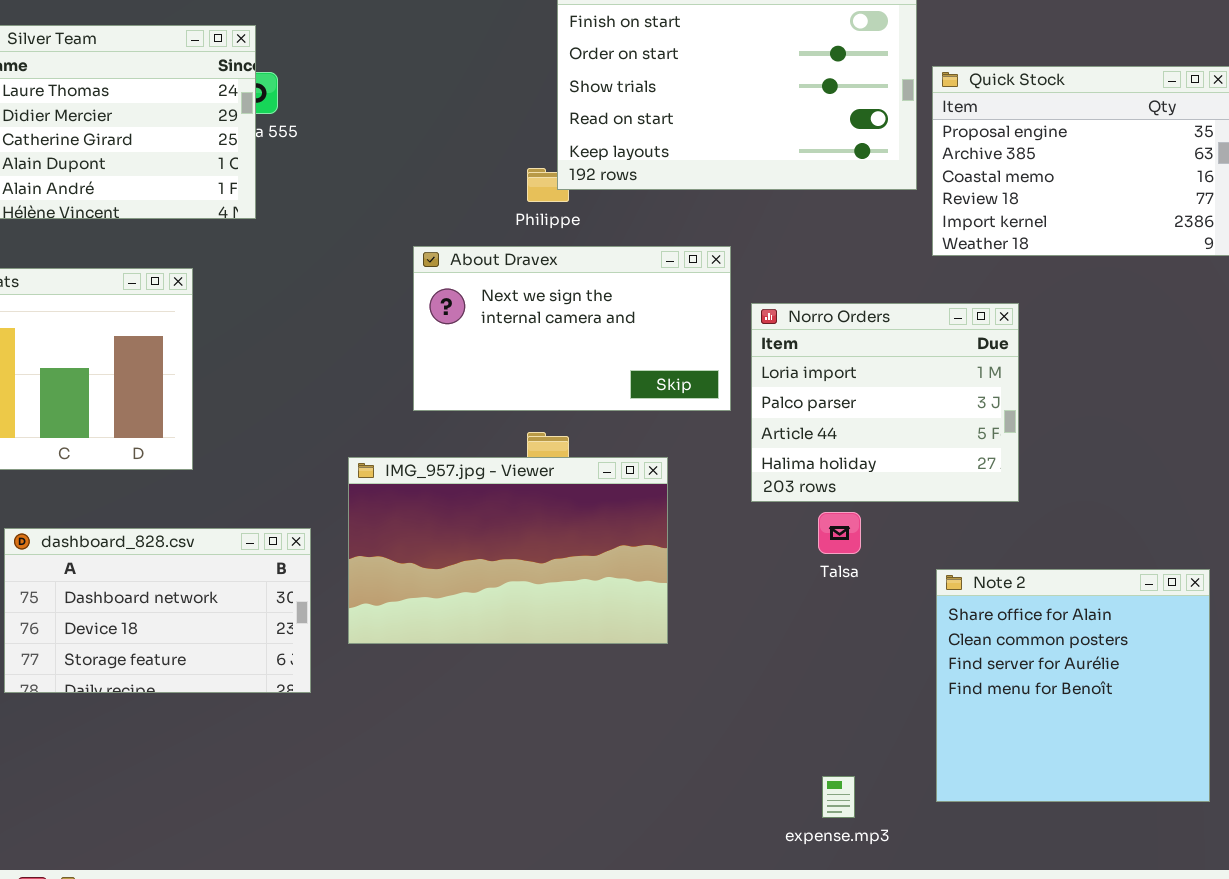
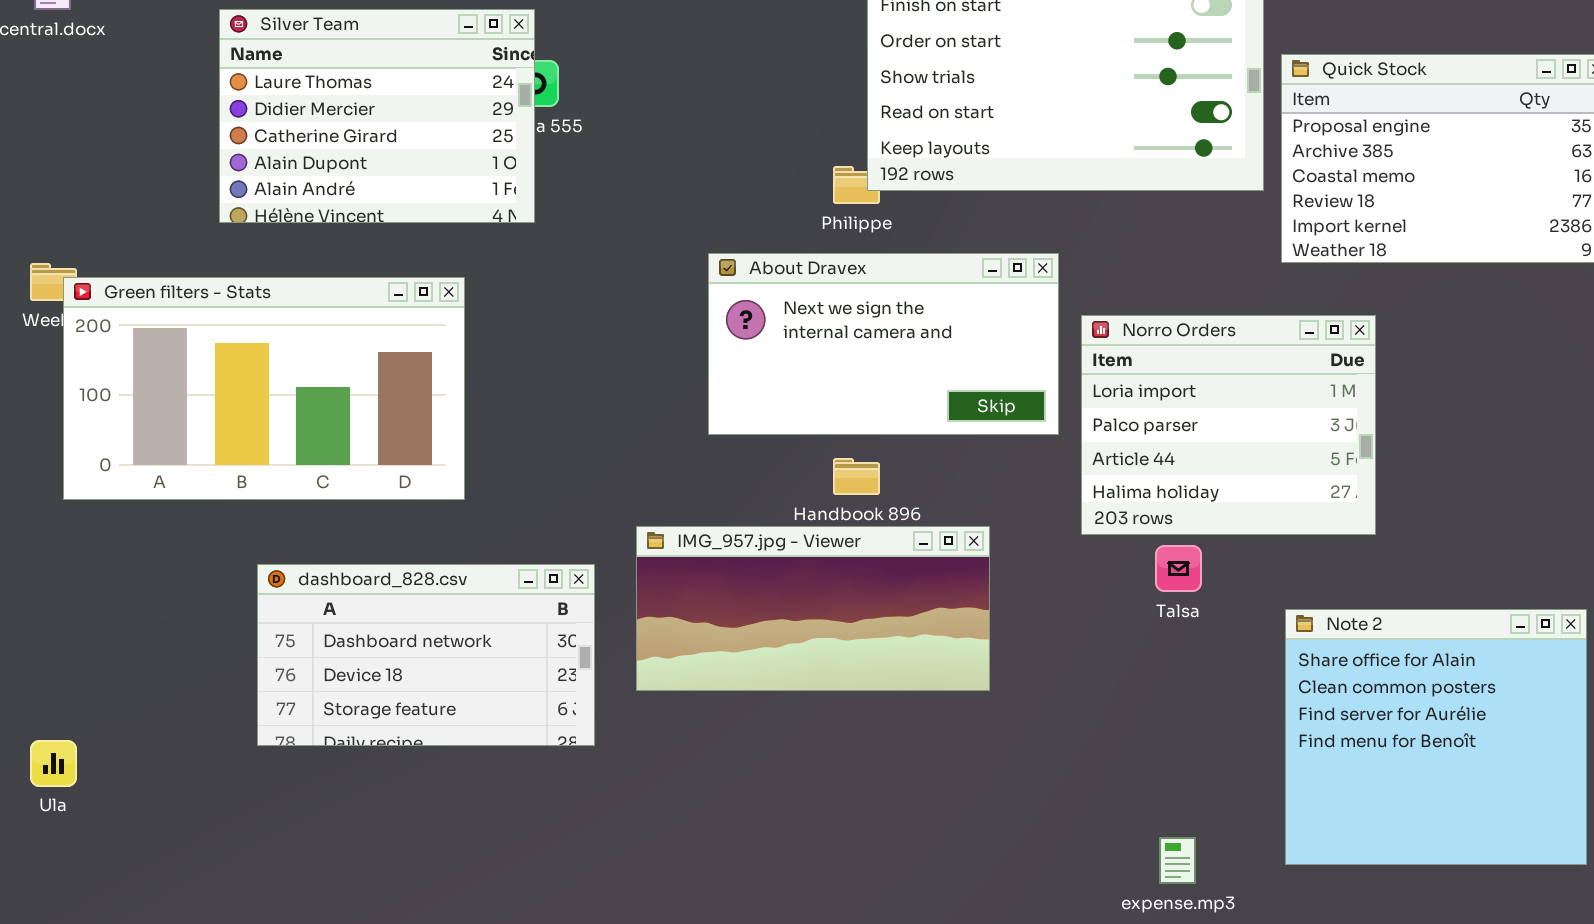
IMG_957.jpg - Viewer: [348,457,668,644] -> [636,526,990,691], resized

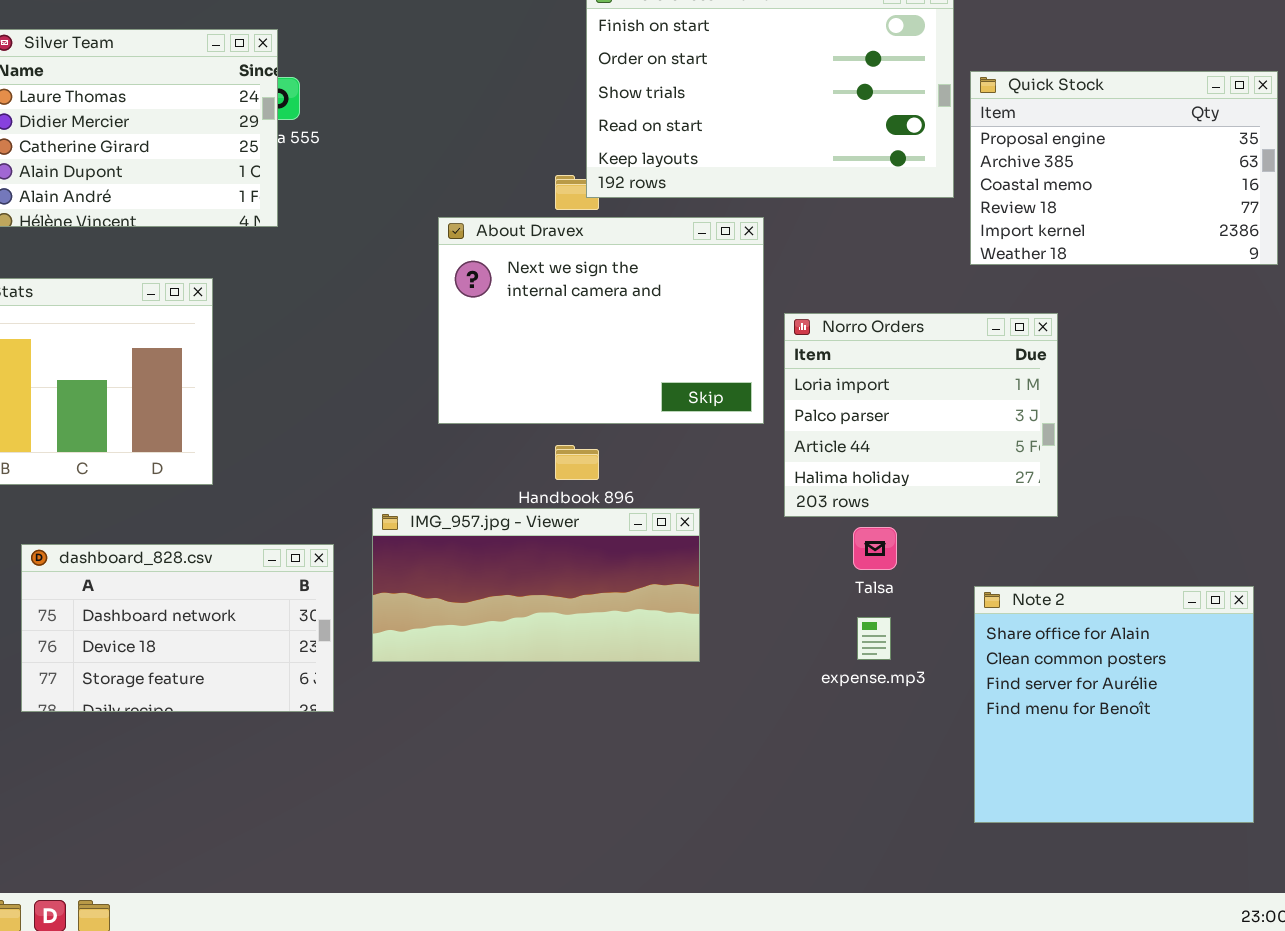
About Dravex: [708,253,1059,435] -> [438,217,764,424], resized
expense.mp3: [1159,837,1196,884] -> [857,617,891,660], moved

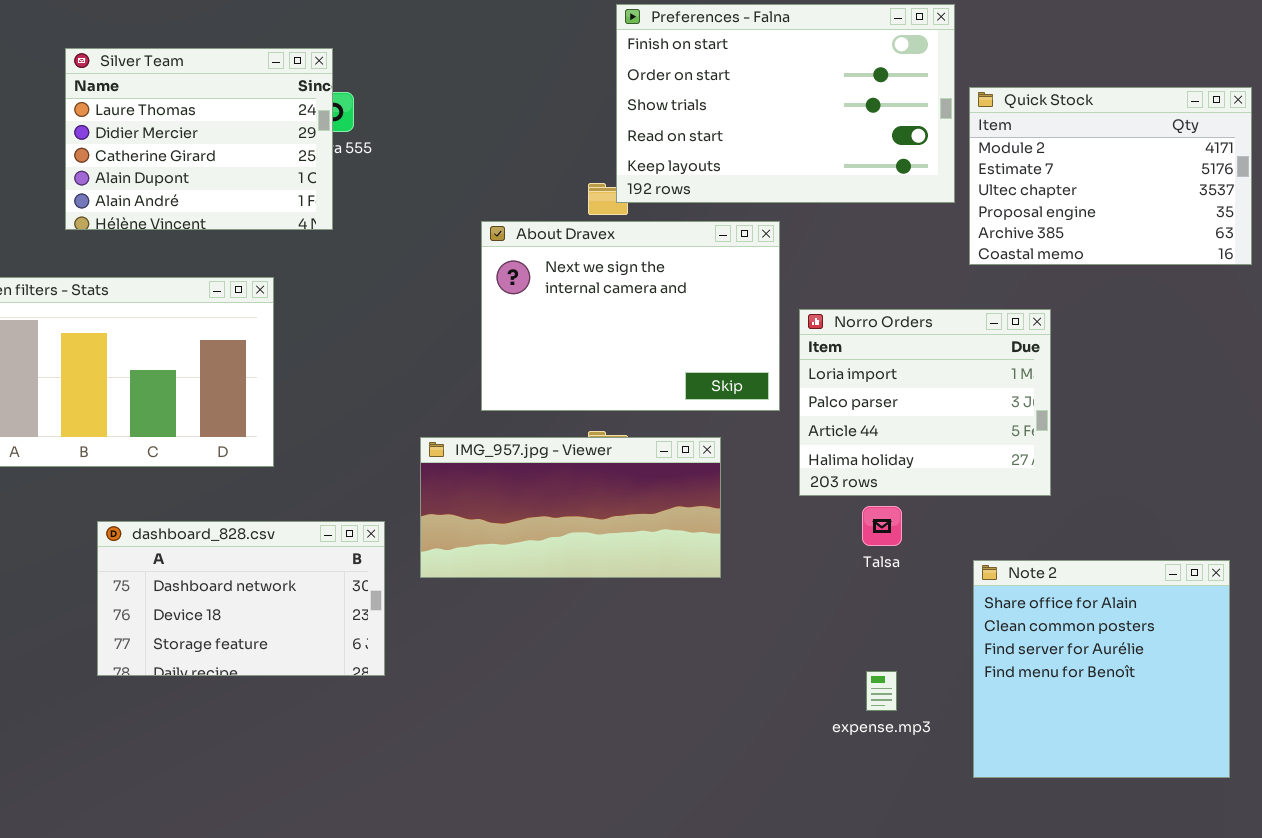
Quick Stock: [970,71,1278,265] -> [969,87,1252,265], scrolled up 3 rows
IMG_957.jpg - Viewer: [372,508,700,662] -> [420,437,721,578], moved
expense.mp3: [857,617,891,660] -> [866,671,897,711], moved

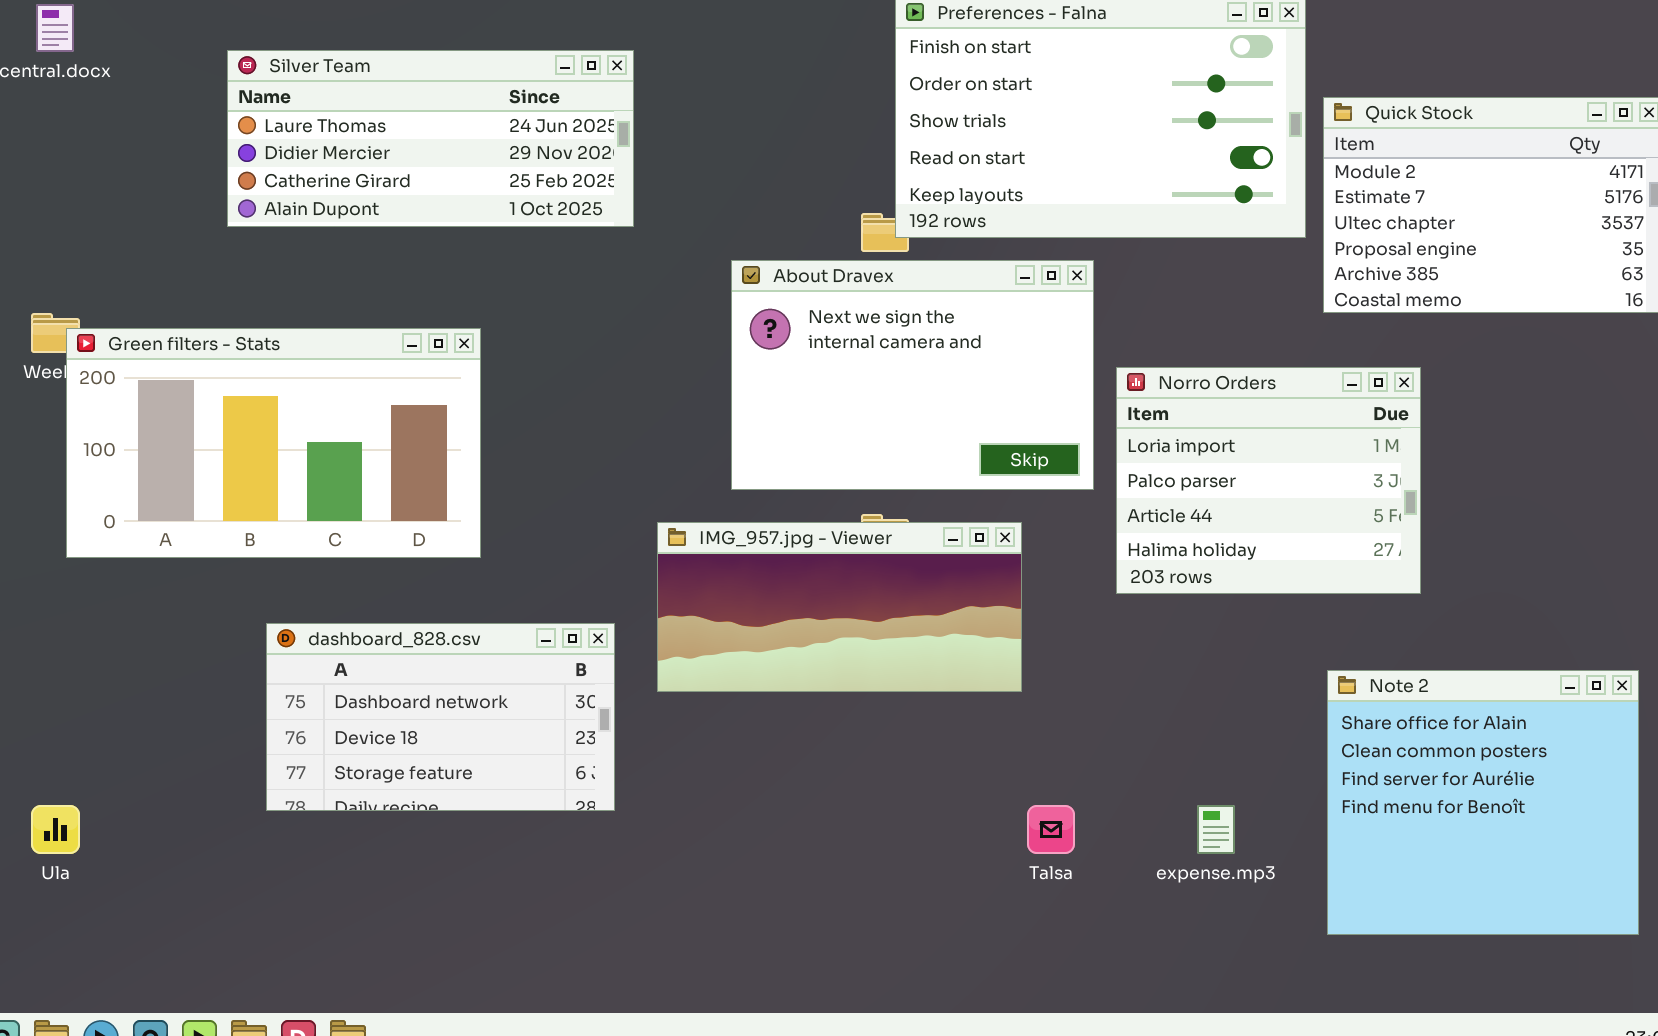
Silver Team: [65,48,333,230] -> [227,50,634,227], resized
Talsa: [862,506,902,546] -> [1027,805,1075,854], moved

